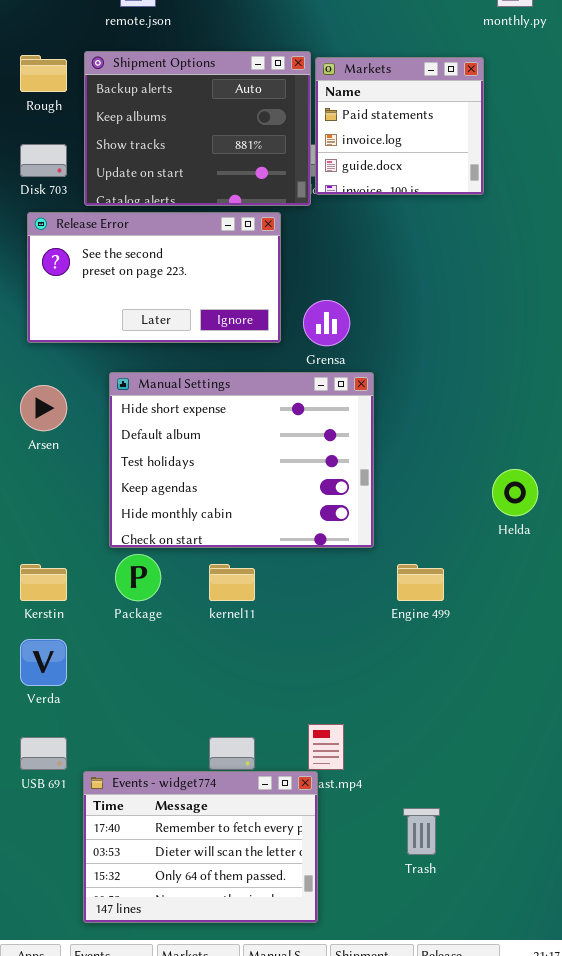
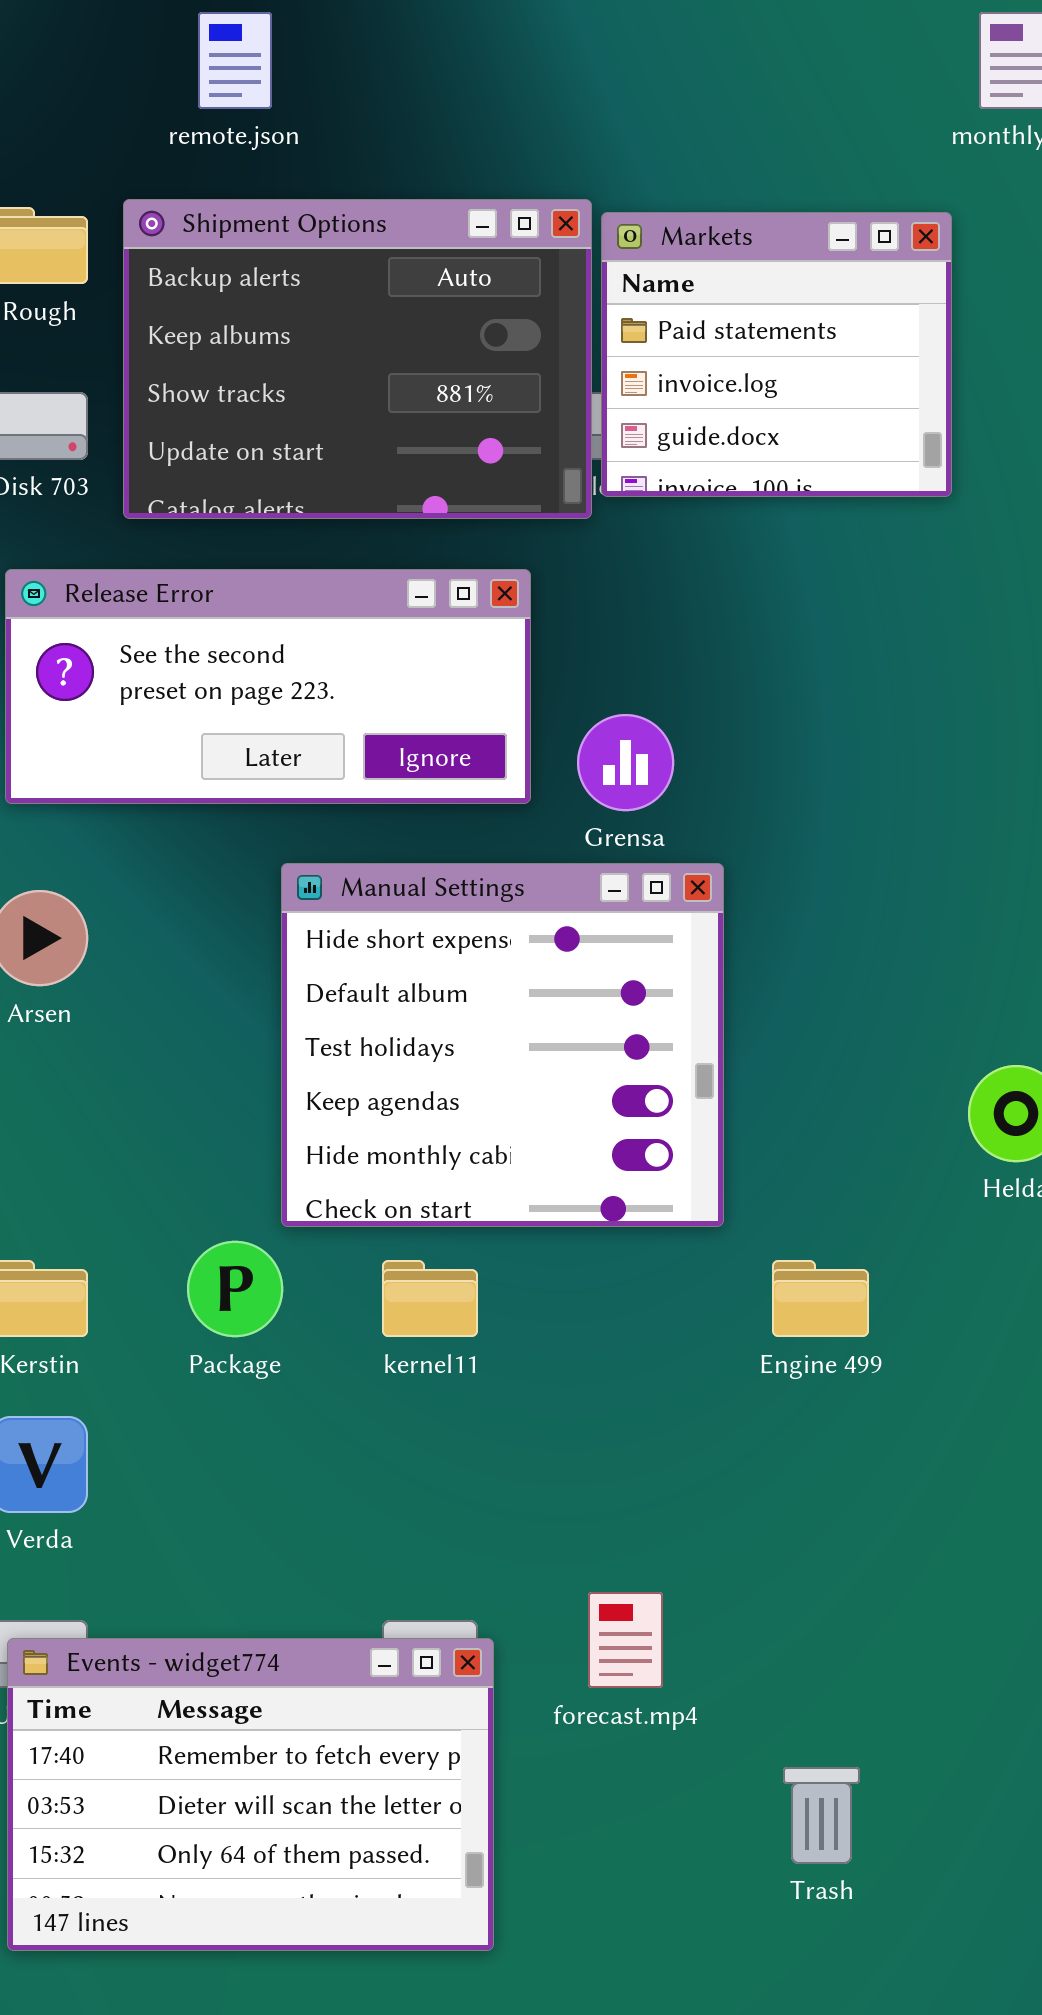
Release Error: [27,212,281,343] -> [5,569,531,804], resized
Manual Settings: [109,372,374,548] -> [281,863,724,1227], resized
Events - widget774: [83,771,318,923] -> [7,1638,494,1951], moved

